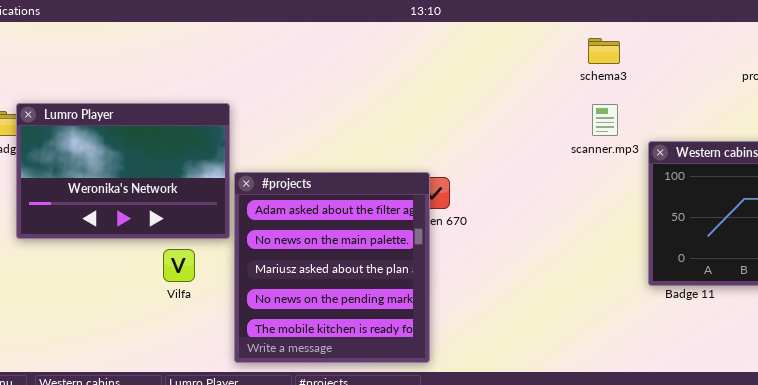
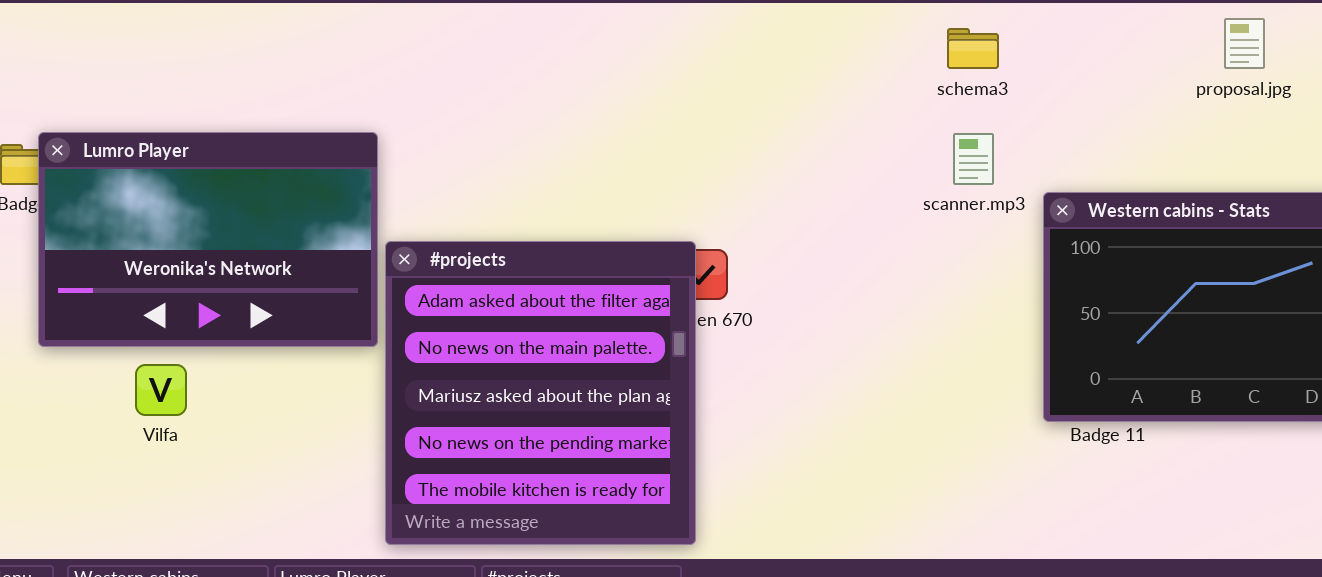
Vilfa: [163,249,195,282] -> [135,364,187,416], moved

